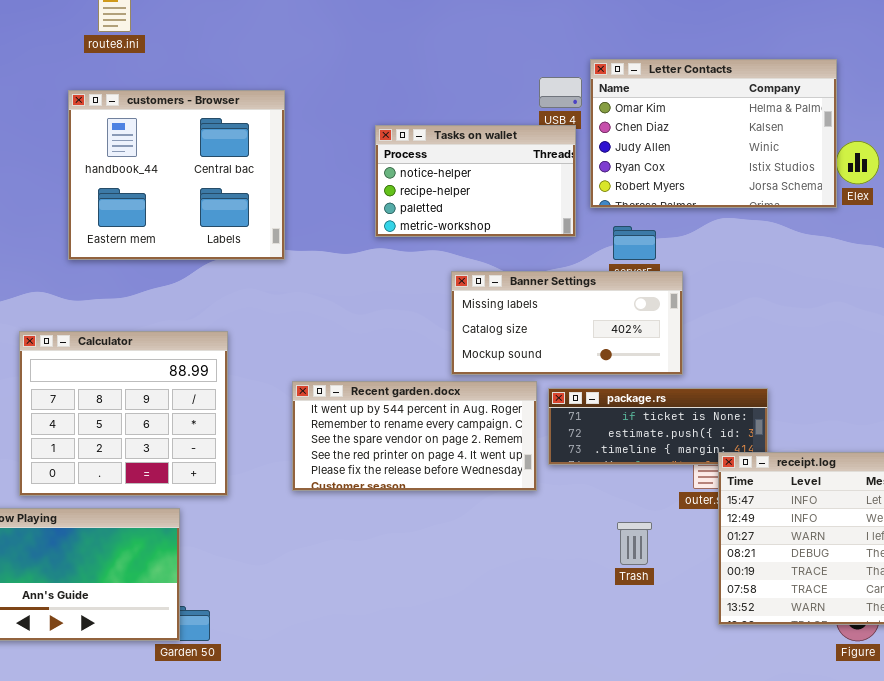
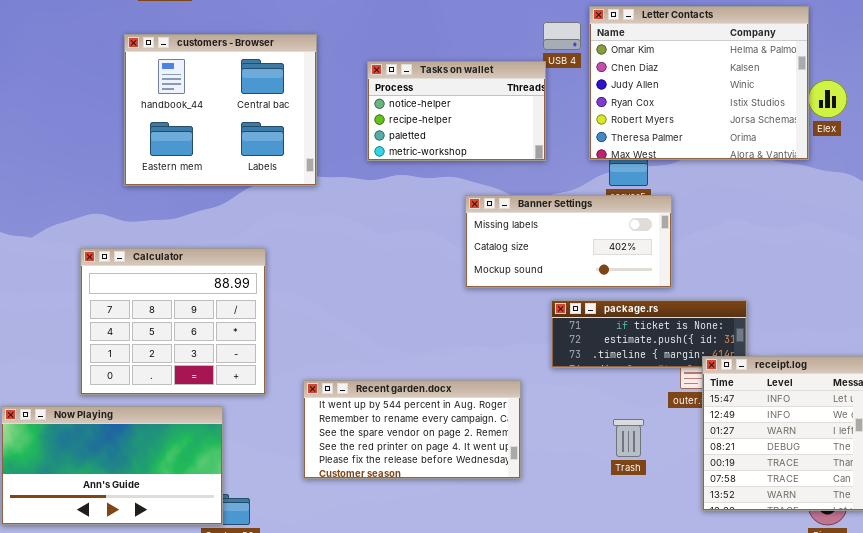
Letter Contacts: [590,59,837,208] -> [589,6,809,160], resized
Tasks on wallet: [375,125,576,237] -> [367,61,546,161], moved
Recent garden.docx: [292,381,537,491] -> [303,380,521,479], moved

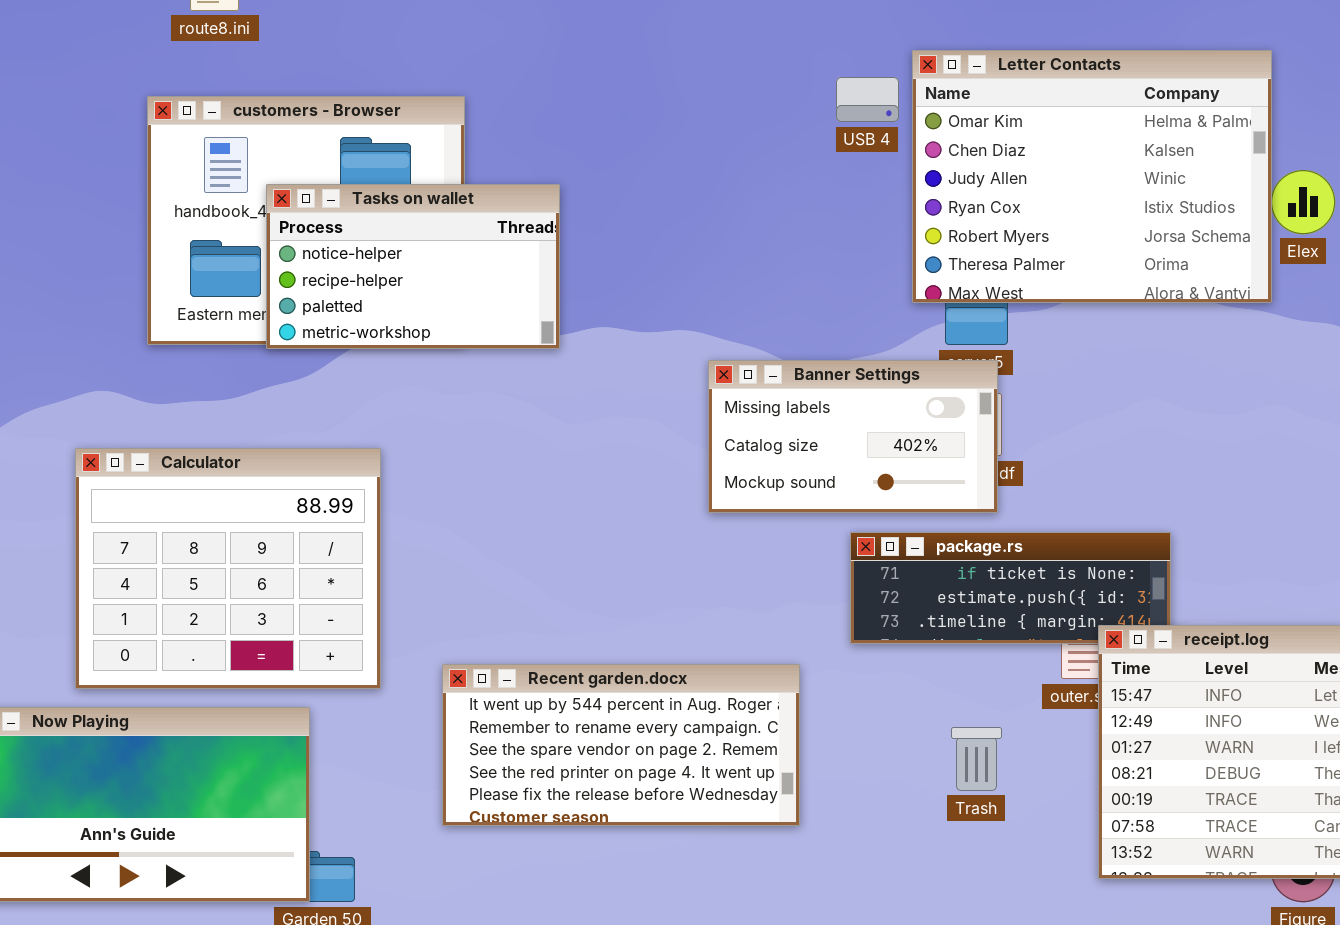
Tasks on wallet: [367,61,546,161] -> [266,184,560,349], moved
Banner Settings: [465,195,672,288] -> [708,360,998,513], resized

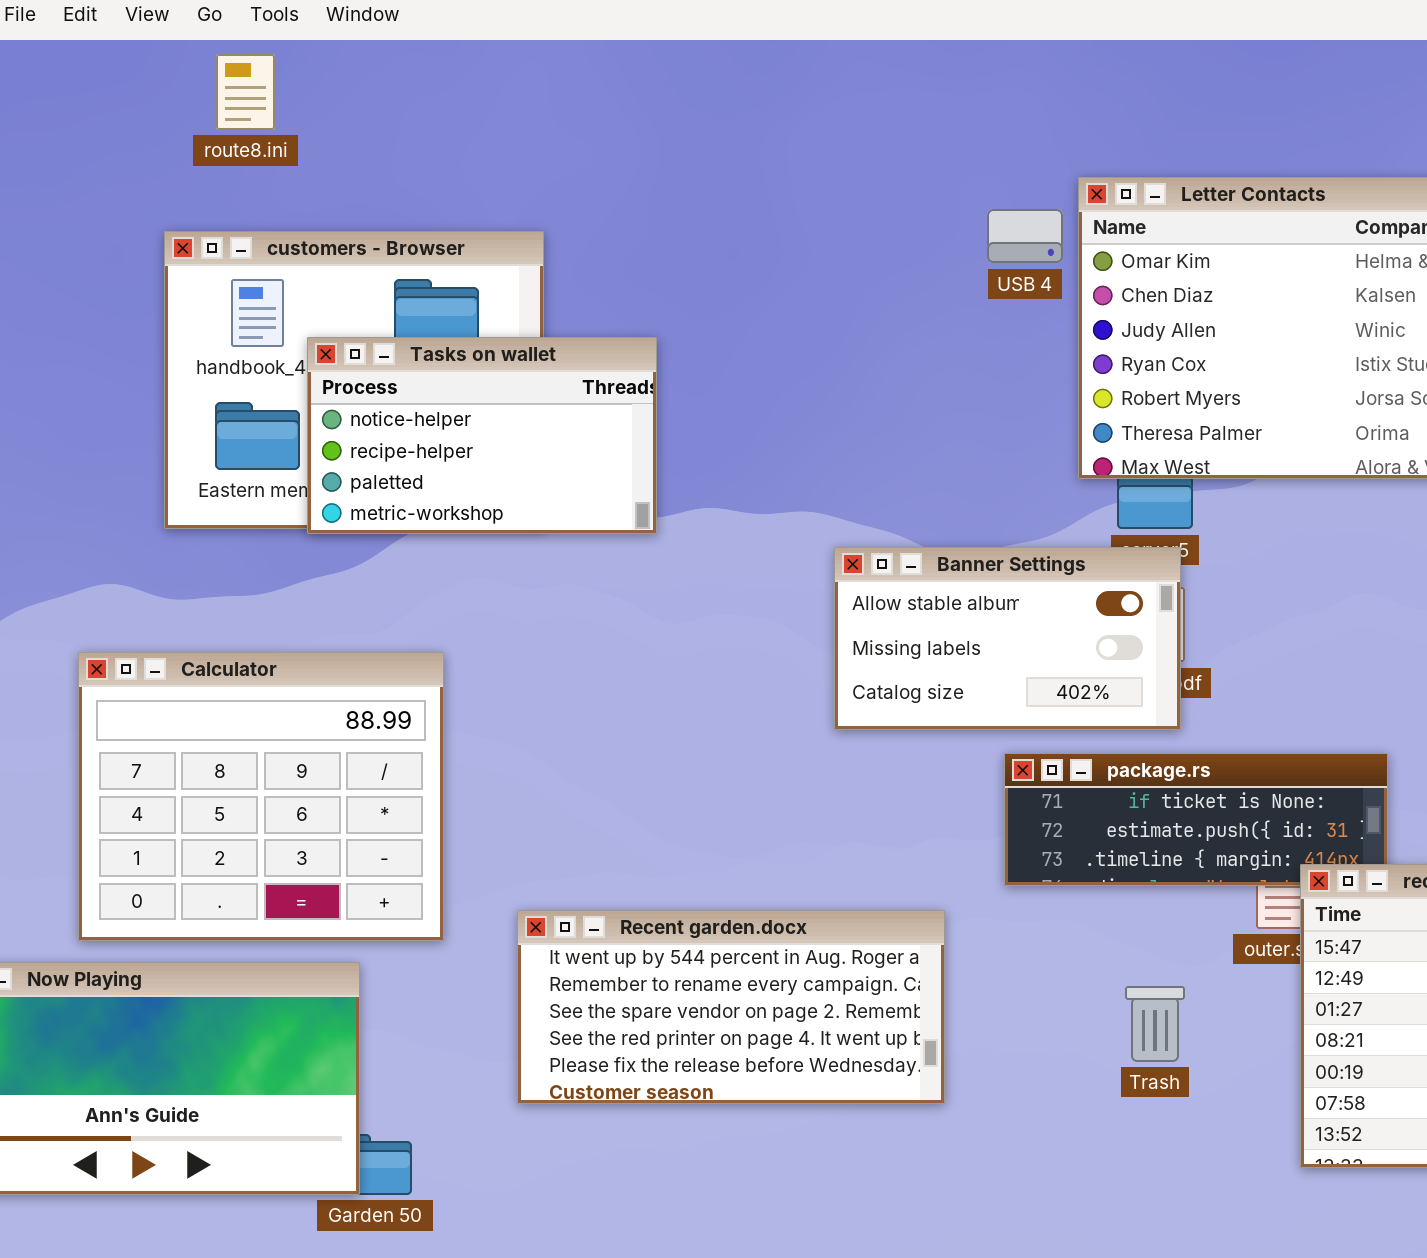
Banner Settings: [708,360,998,513] -> [834,547,1181,730], scrolled up 1 row

